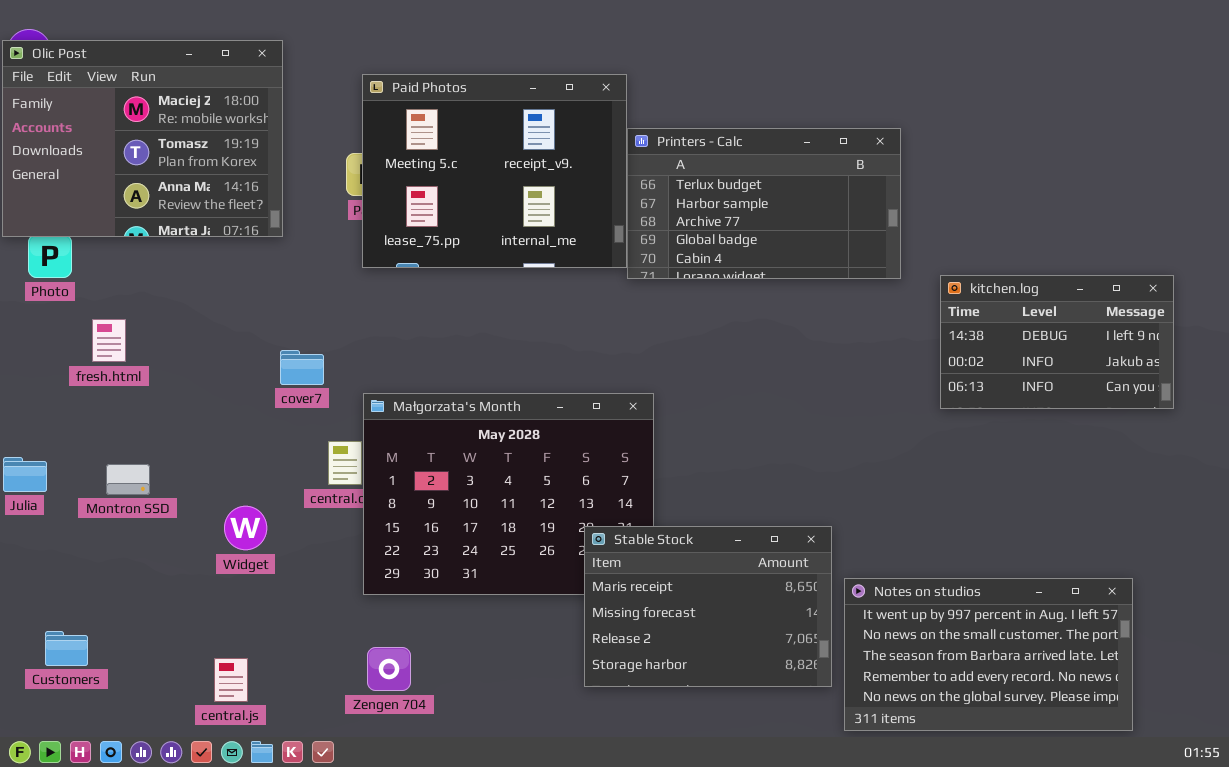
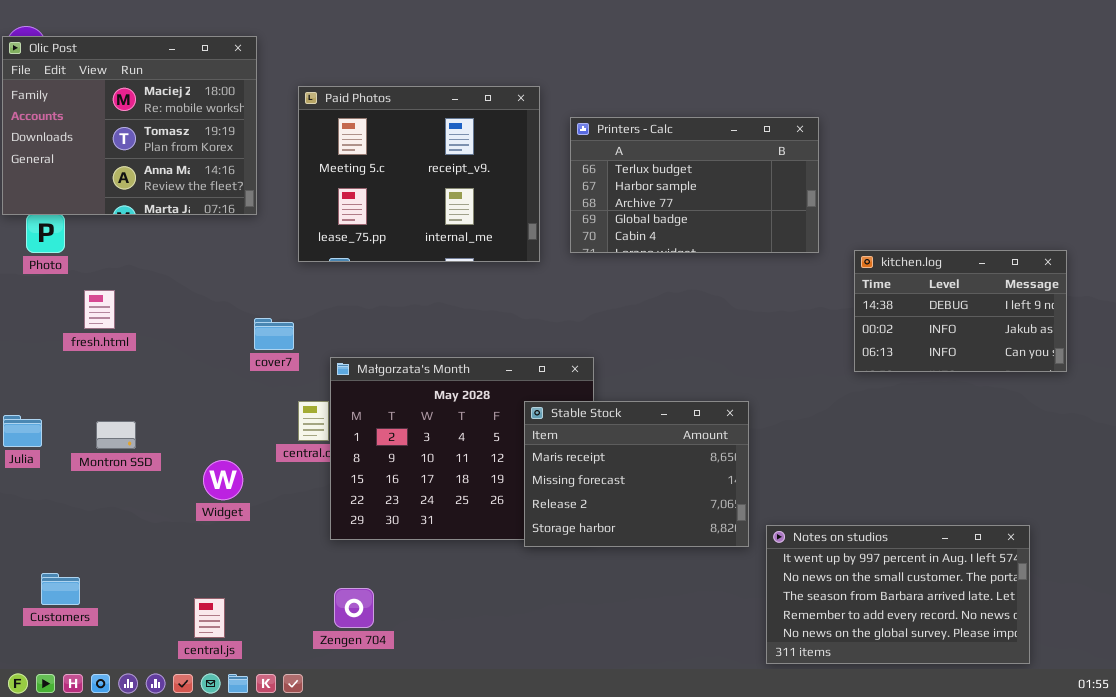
Paid Photos: [362,74,627,268] -> [298,86,540,262], moved
Stable Stock: [584,526,832,687] -> [524,401,749,547], moved

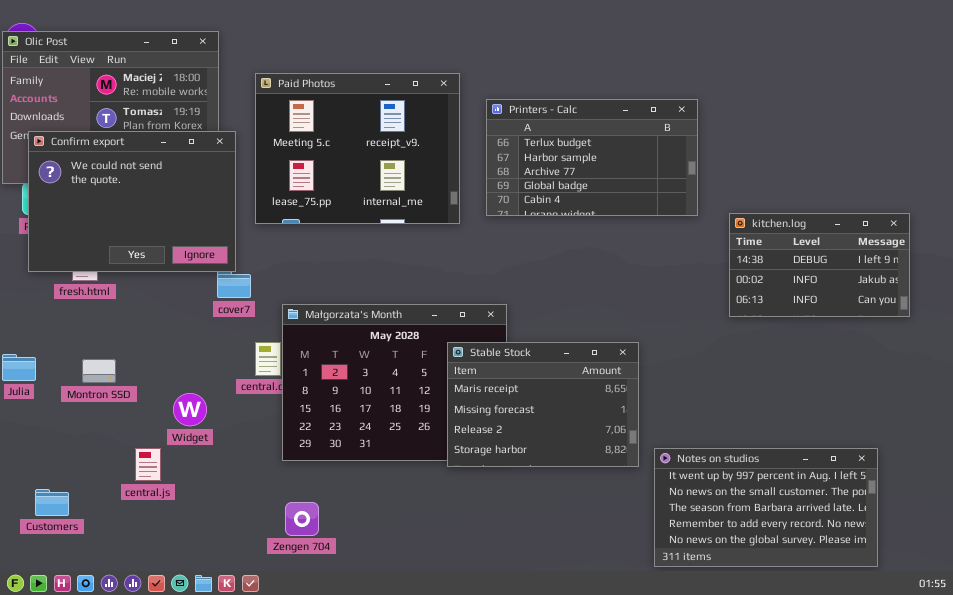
Confirm export: none -> [28,131,236,272], opened
central.js: [194,598,225,638] -> [135,448,161,481], moved

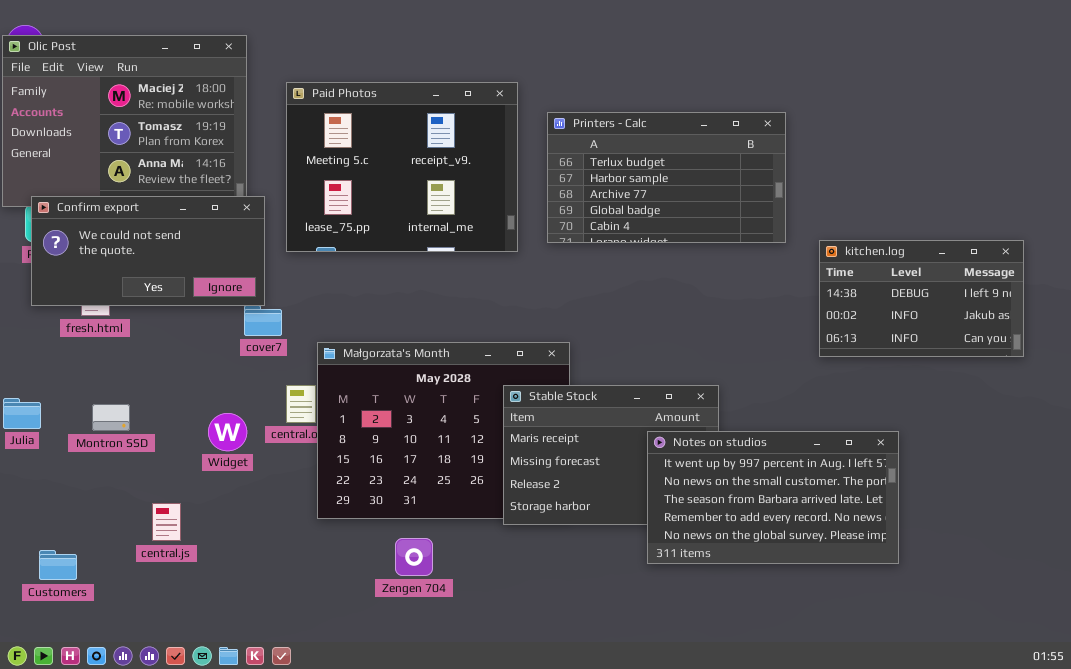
Confirm export: [28,131,236,272] -> [31,196,265,306], resized
Widget: [173,393,207,426] -> [208,413,247,451], moved
Notes on studios: [654,448,878,567] -> [647,431,899,564], moved
Zengen 704: [285,502,319,536] -> [395,538,433,576], moved

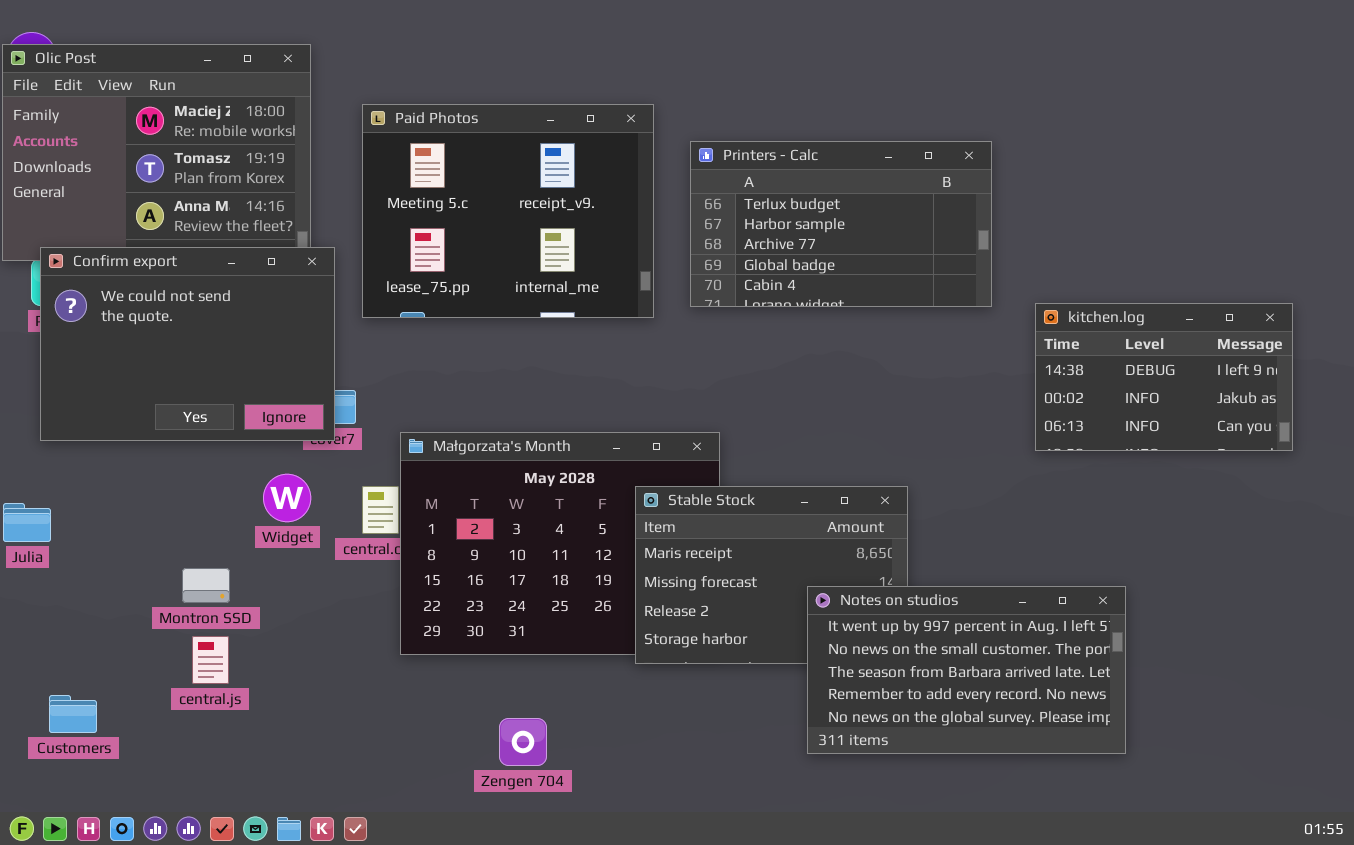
Confirm export: [31,196,265,306] -> [40,247,335,441], resized
Montron SSD: [92,404,130,431] -> [182,568,230,603], moved
Widget: [208,413,247,451] -> [263,474,311,522], moved
Notes on studios: [647,431,899,564] -> [807,586,1126,754], moved
Zengen 704: [395,538,433,576] -> [499,718,547,766], moved

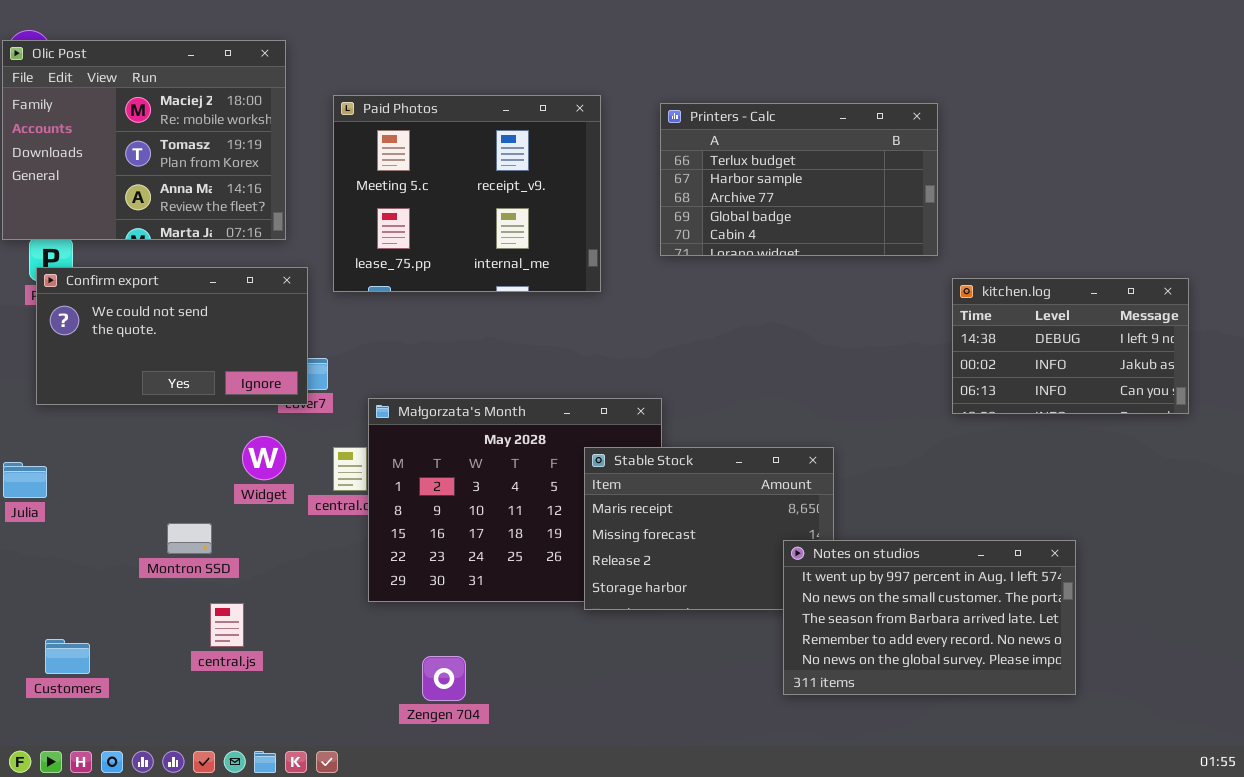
Printers - Calc: [690,141,992,307] -> [660,103,938,256], moved
Confirm export: [40,247,335,441] -> [36,267,308,405], resized
Notes on studios: [807,586,1126,754] -> [783,540,1076,695], moved
central.js: [192,636,229,684] -> [210,603,244,647], moved
Zengen 704: [499,718,547,766] -> [422,656,466,701], moved

